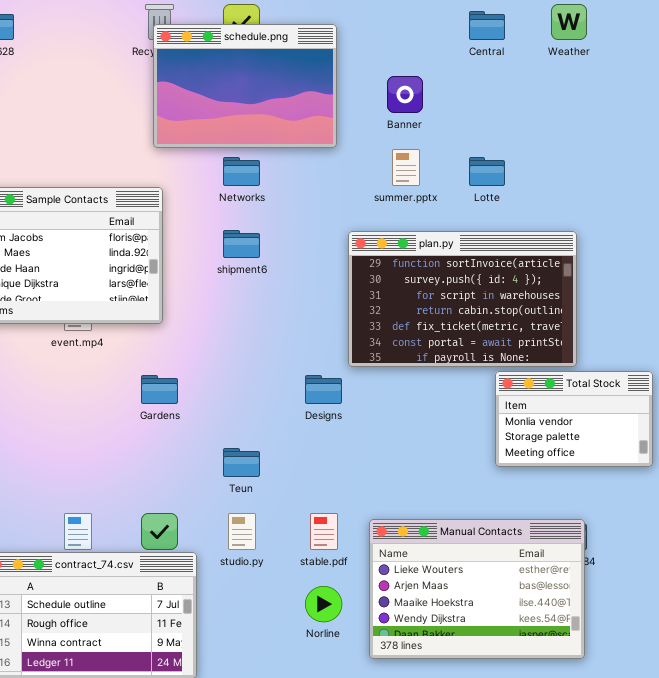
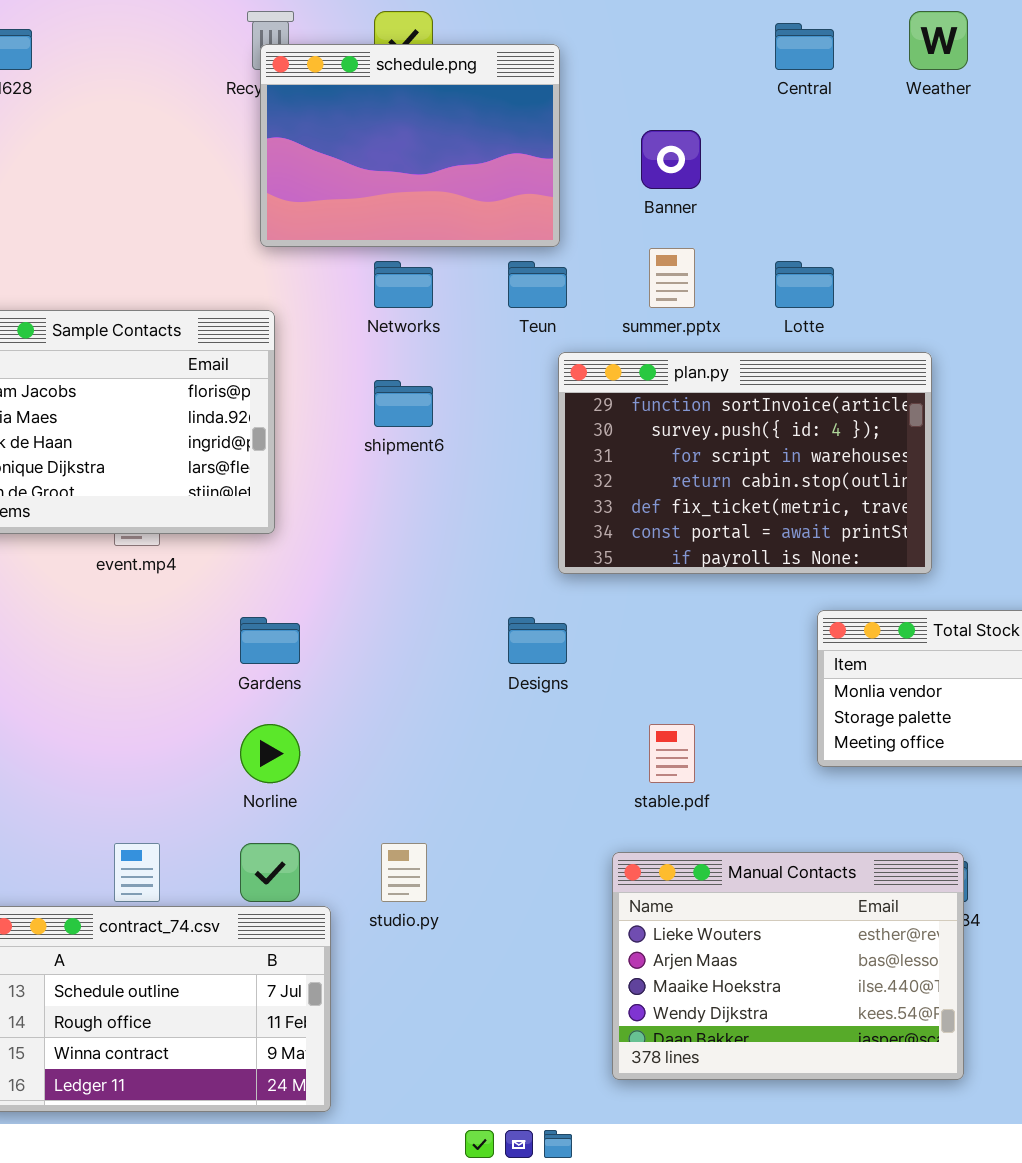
plan.py: [348,231,577,367] -> [558,352,932,574], moved
Teun: [223,448,260,477] -> [508,261,567,308], moved
stable.pdf: [310,513,338,550] -> [649,724,695,783], moved
Norline: [305,586,342,622] -> [240,724,300,783], moved

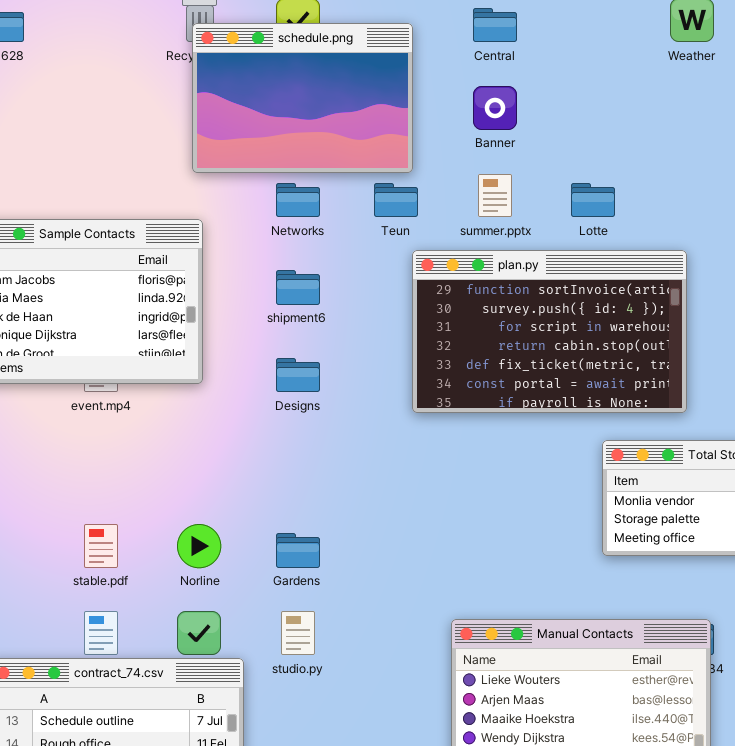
Central: [775,23,834,70] -> [473,8,517,42], moved
Gardens: [240,617,300,664] -> [276,533,320,568], moved
Designs: [508,617,567,664] -> [276,358,320,392], moved
stable.pdf: [649,724,695,783] -> [84,524,118,568], moved

